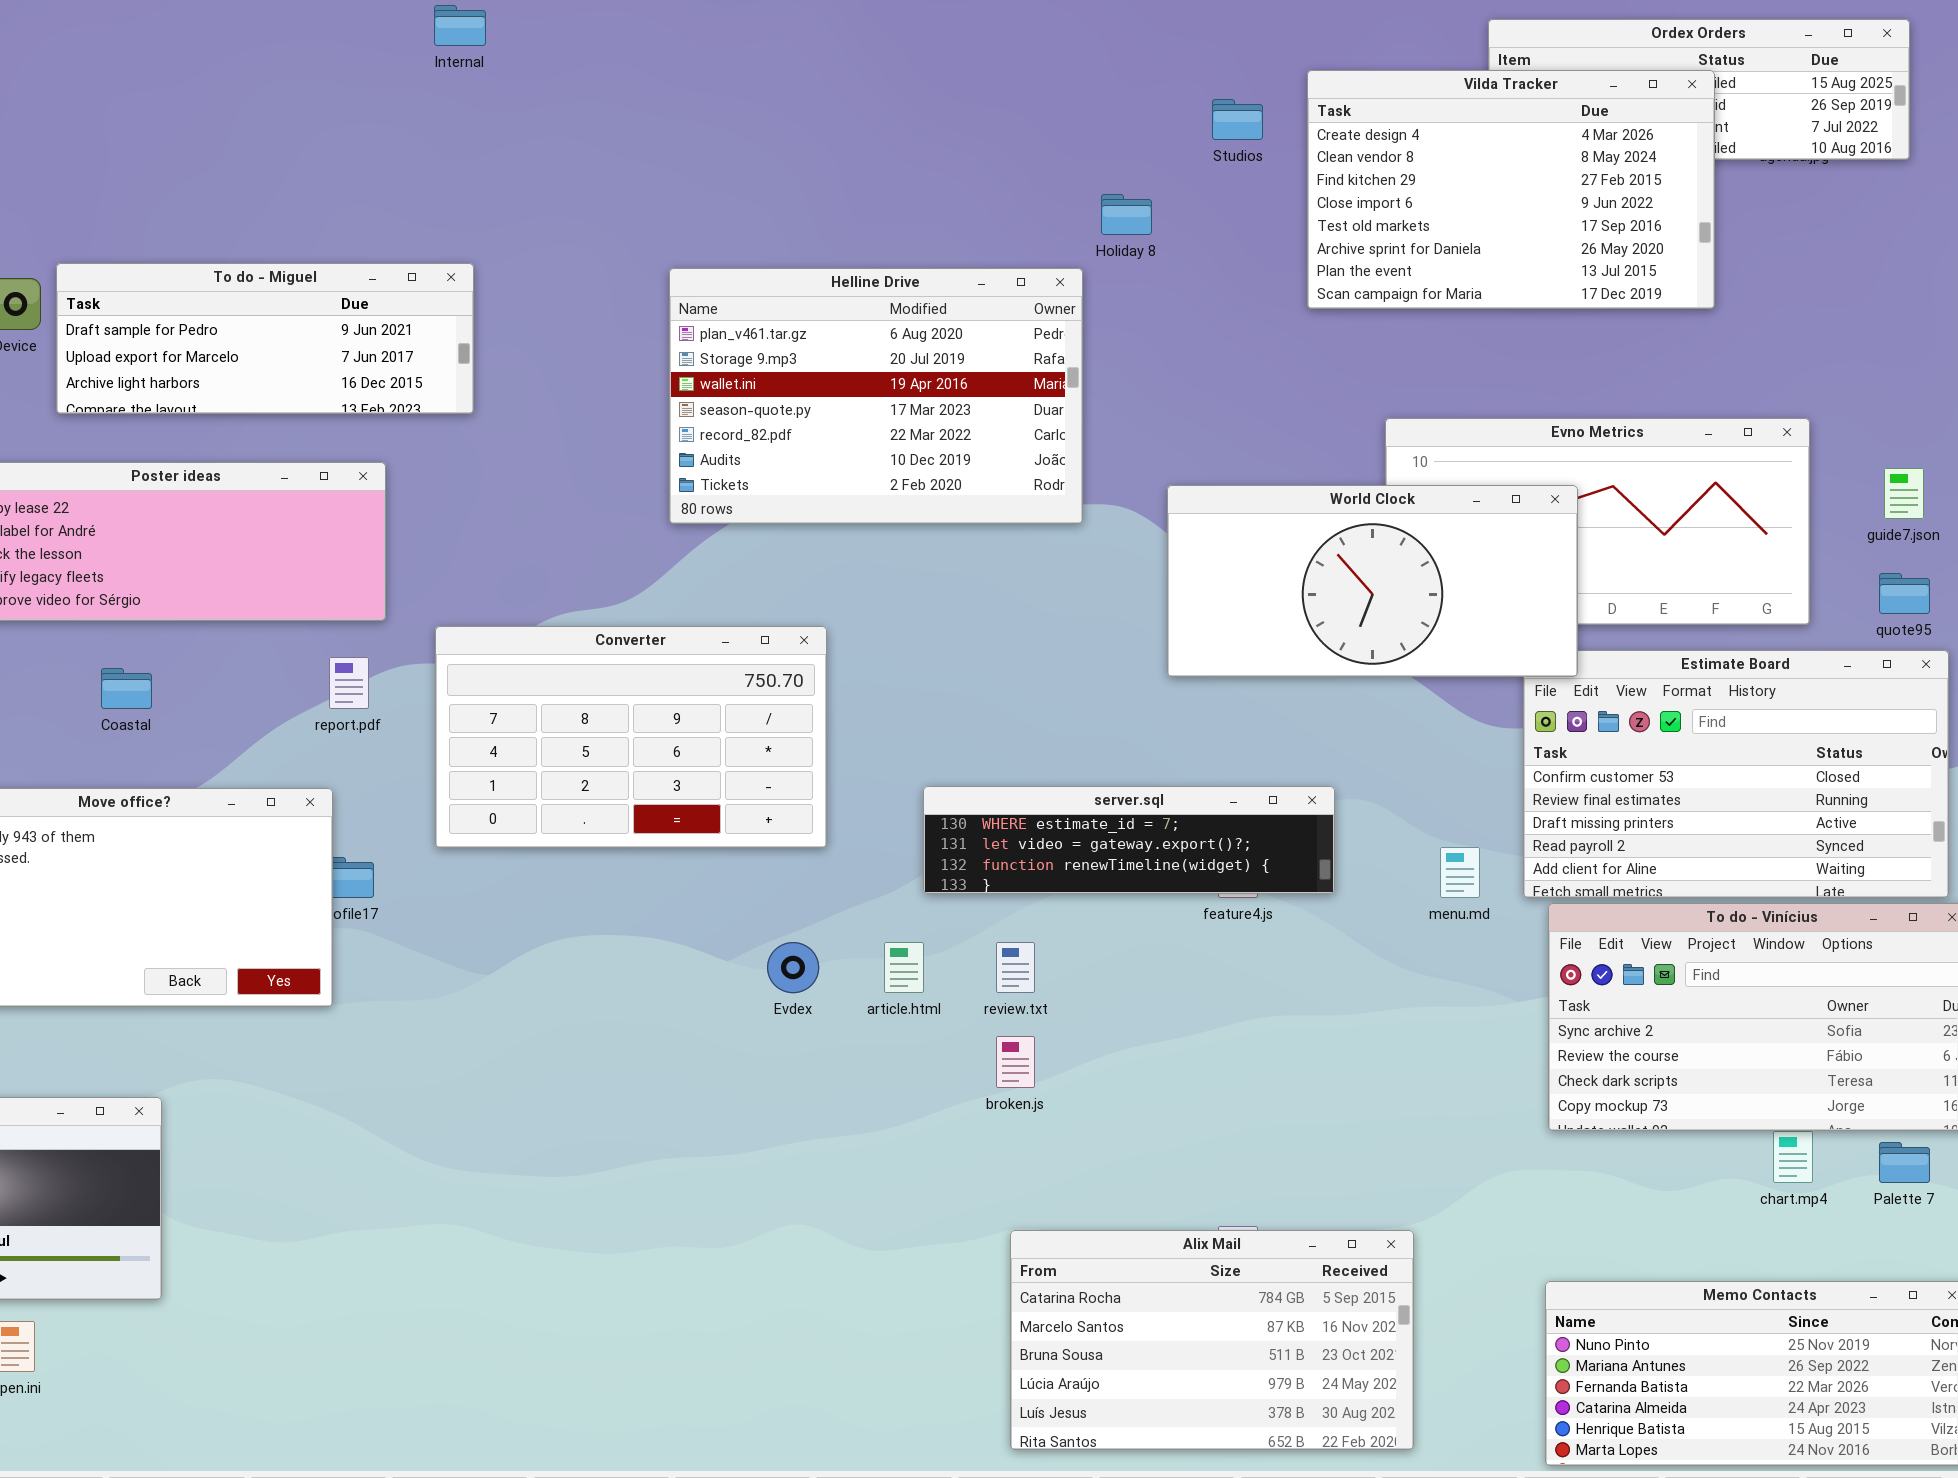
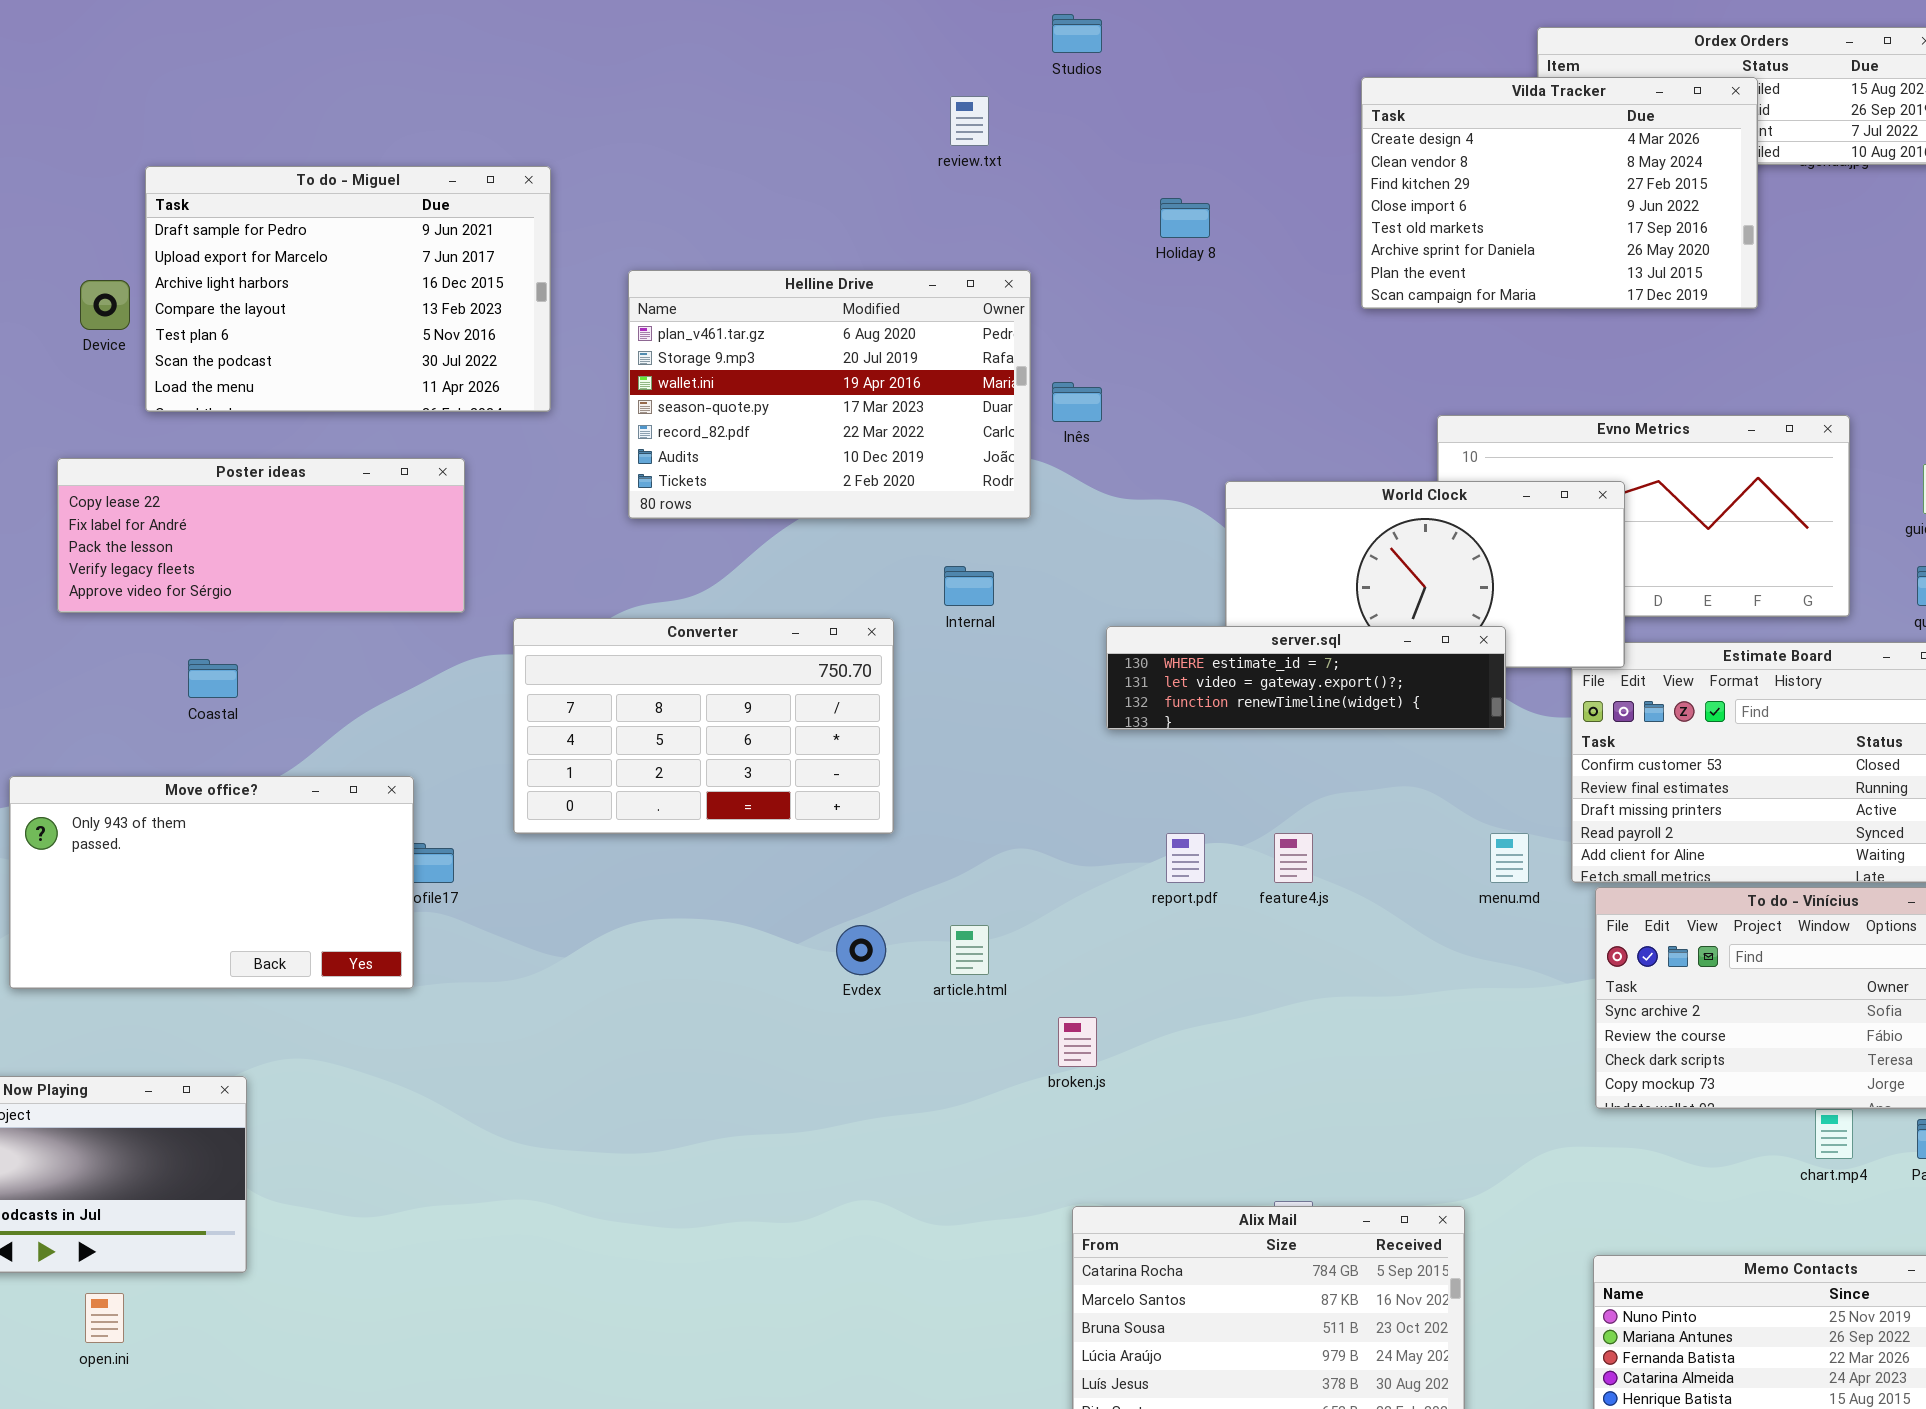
Internal: [434,5,486,46] -> [944,566,994,606], moved
Studios: [1212,99,1263,140] -> [1052,14,1102,53], moved
To do - Miguel: [56,263,474,414] -> [145,166,551,412], resized
Helline Drive: [669,268,1083,524] -> [628,270,1031,519], moved
report.pdf: [329,657,369,709] -> [1166,833,1205,883], moved
server.sql: [923,786,1335,894] -> [1106,626,1506,730], moved
review.txt: [996,942,1035,993] -> [950,96,989,146], moved

